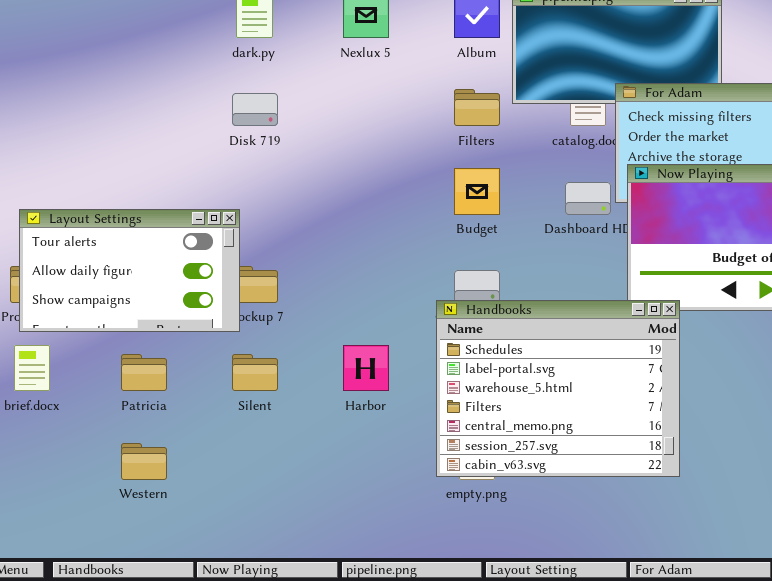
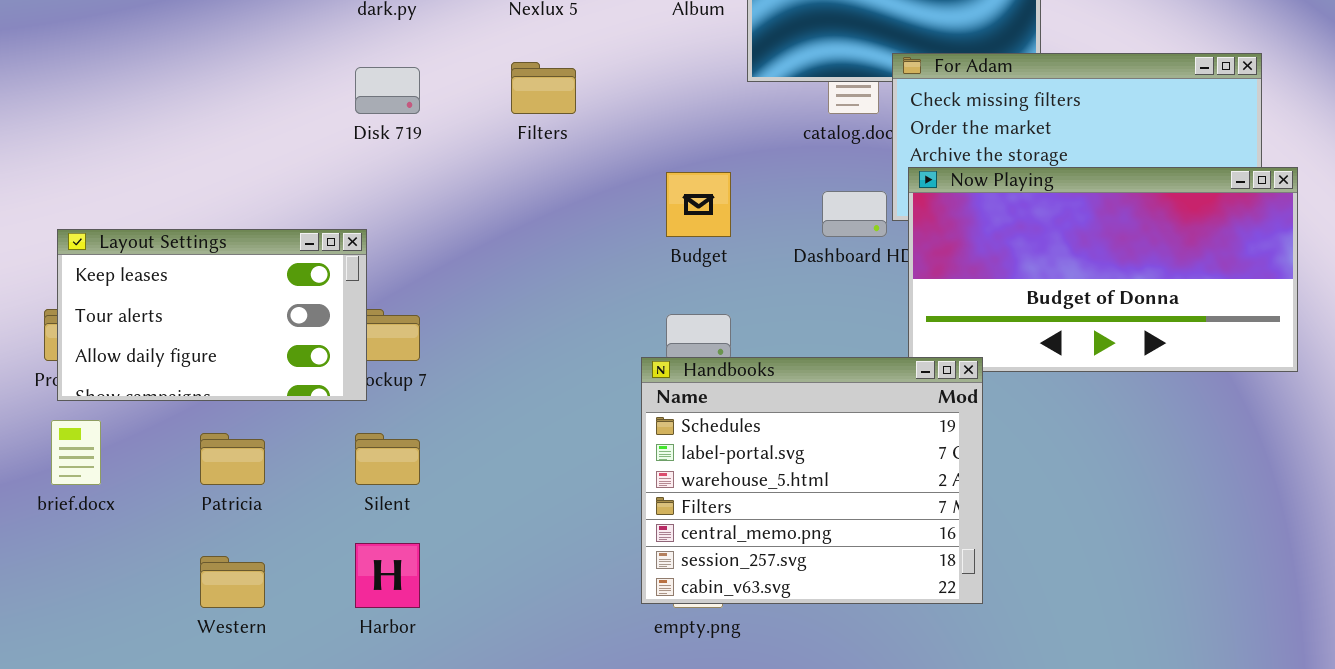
Filters: [454,89,500,126] -> [511,62,576,114], moved
Layout Settings: [19,209,240,332] -> [57,229,367,401], scrolled up 1 row
Harbor: [343,345,389,391] -> [355,543,420,608], moved

